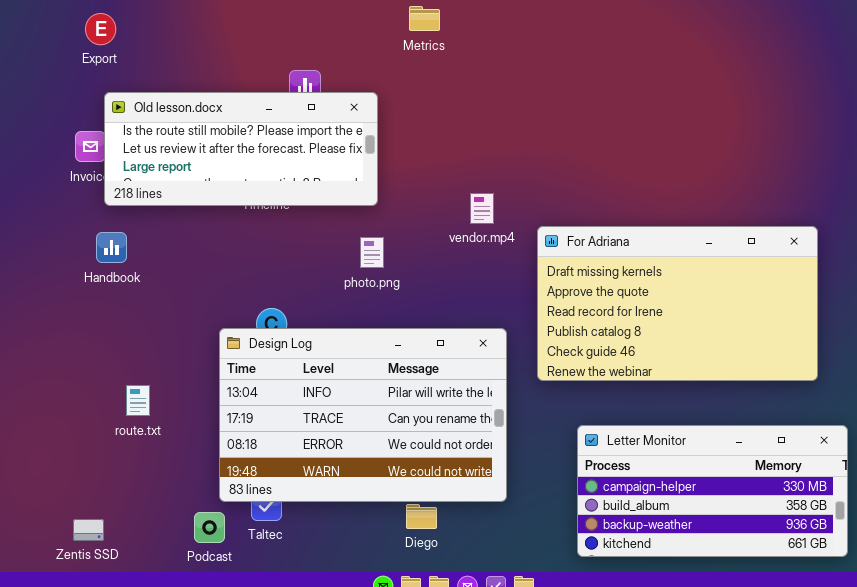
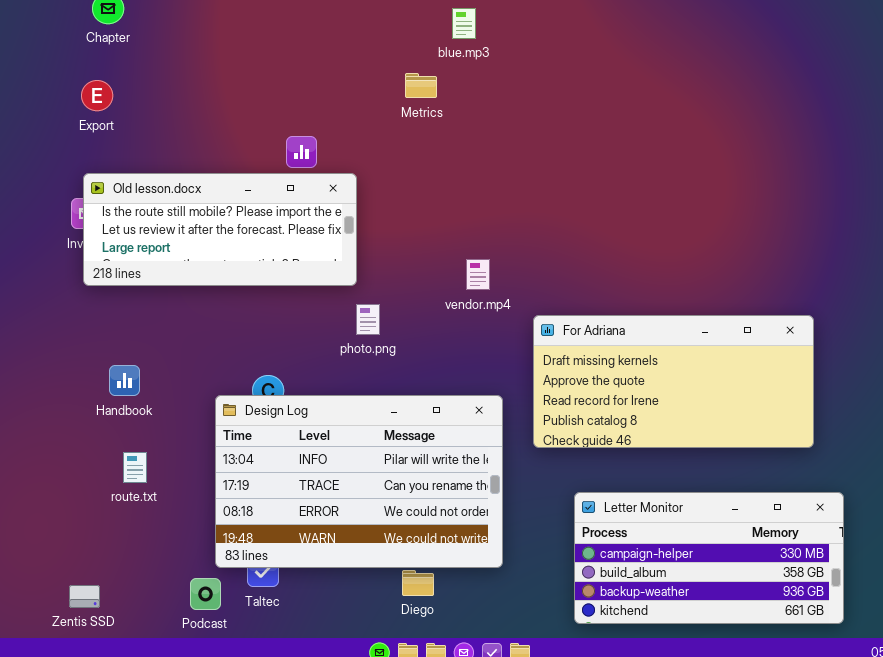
Old lesson.docx: [104,92,378,206] -> [83,173,357,286], moved
For Adriana: [537,226,818,381] -> [533,315,814,448], resized
Handbook: [96,232,127,263] -> [109,365,140,396], moved

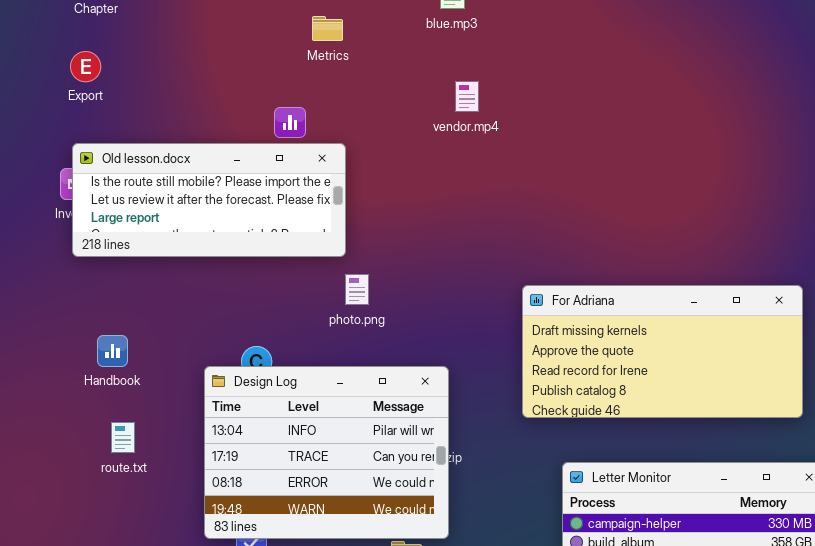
Metrics: [405,73,437,98] -> [312,16,343,41], moved
vendor.mp4: [466,259,490,290] -> [455,81,479,112], moved
Design Log: [215,395,503,568] -> [204,366,449,539], resized

